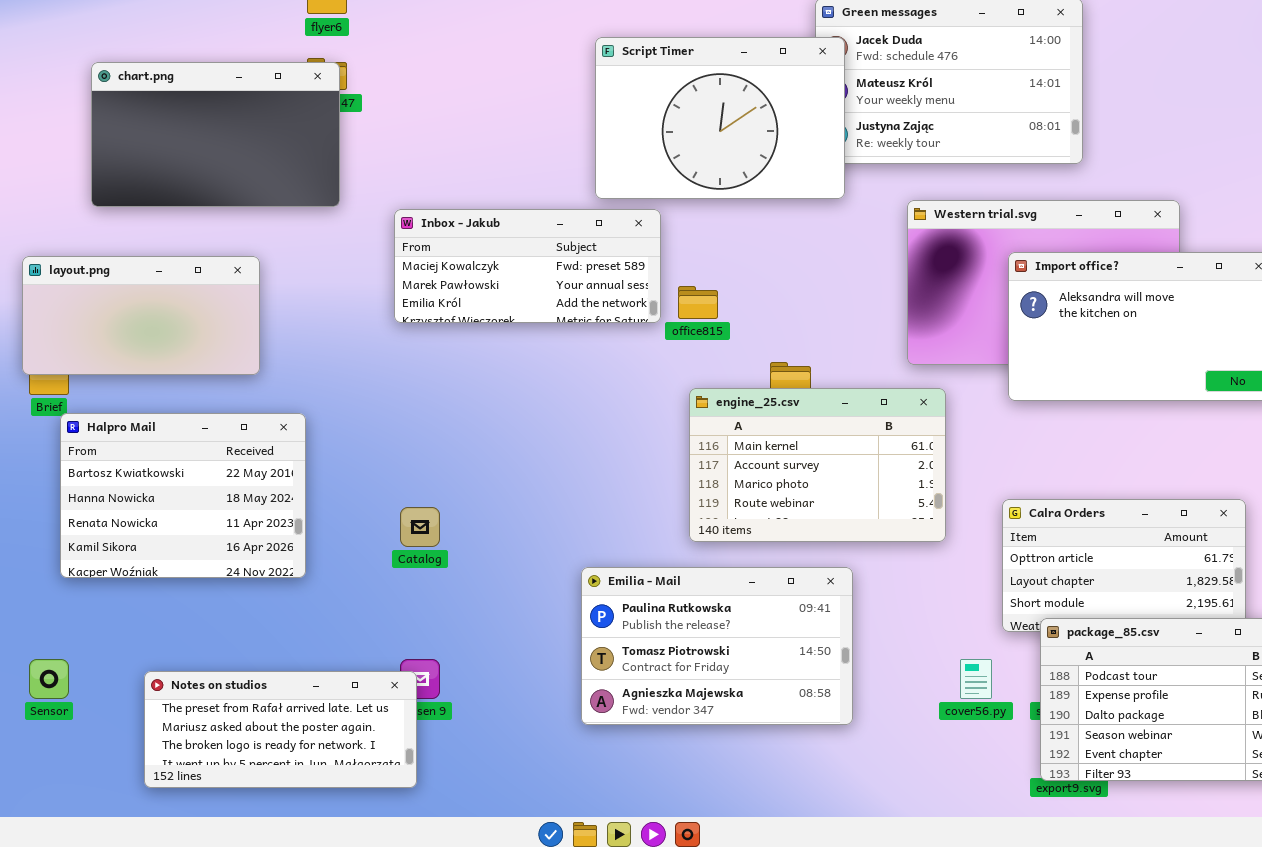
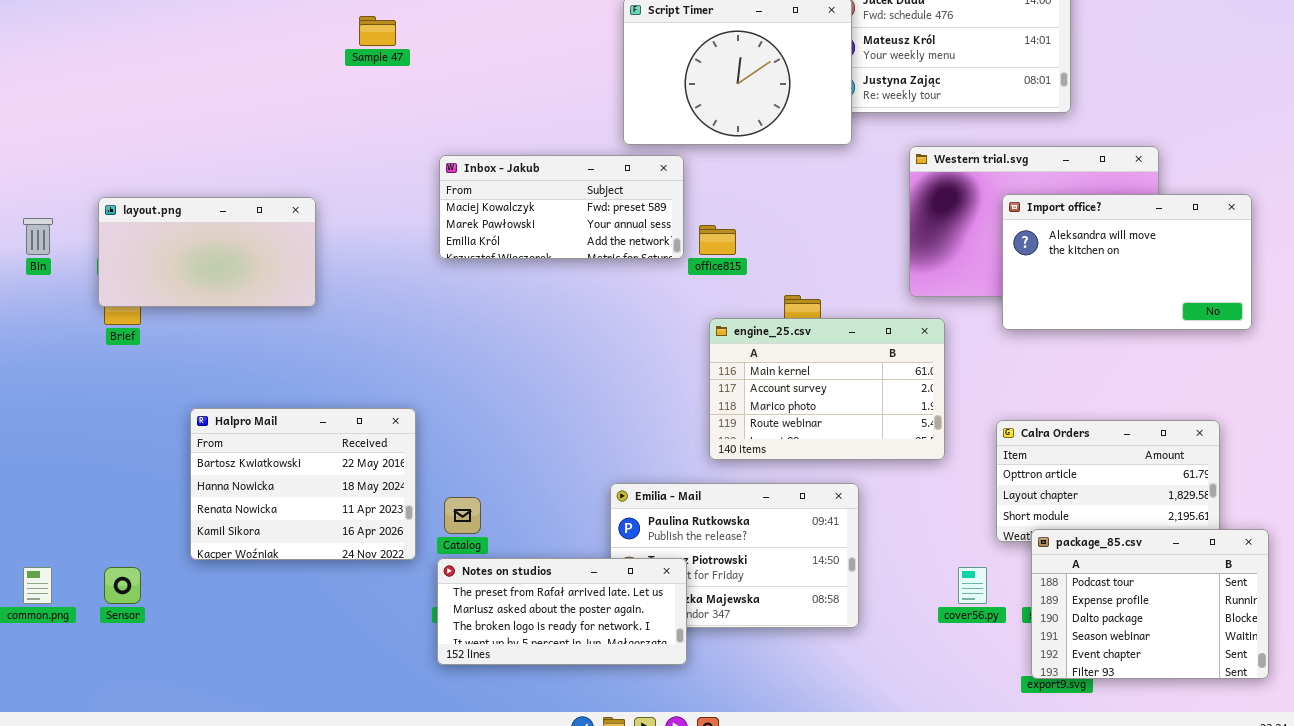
chart.png: [91,62,340,207] -> none, closed
Halpro Mail: [60,413,306,578] -> [190,408,416,560], moved
Catalog: [400,507,440,547] -> [444,497,481,534], moved
Notes on studios: [144,671,417,788] -> [437,558,687,665], moved

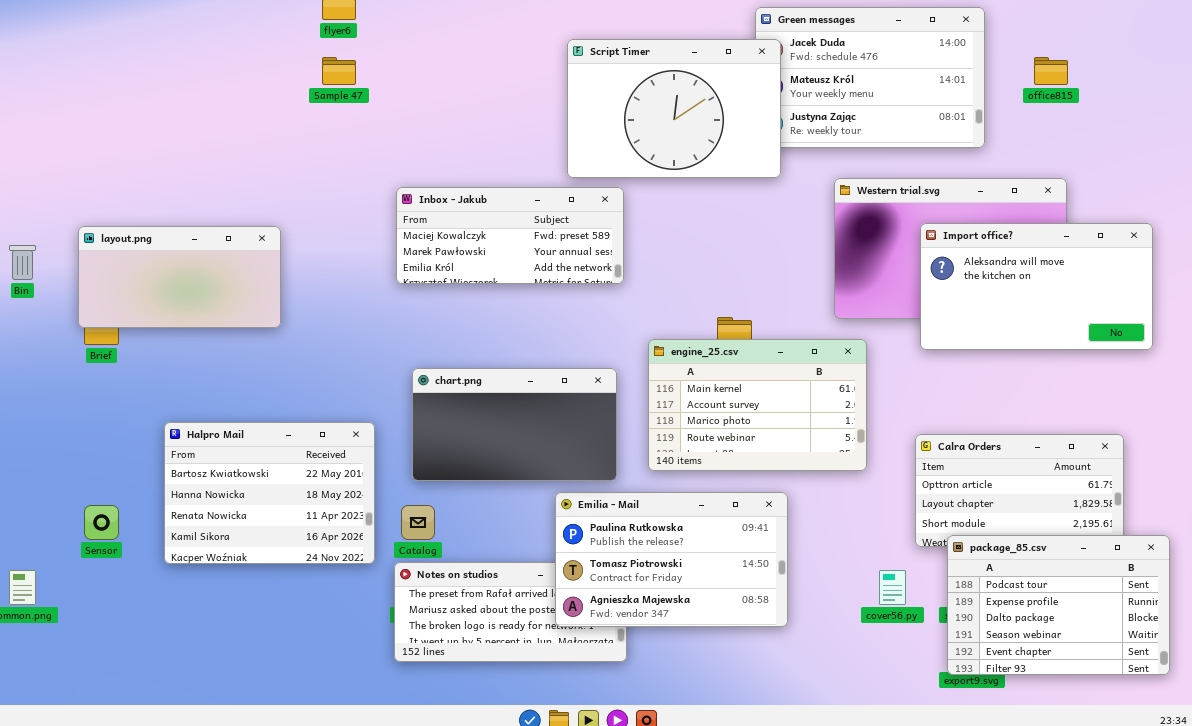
office815: [699,225,736,255] -> [1034,57,1068,85], moved
chart.png: none -> [412,368,617,481], opened
Emilia - Mail: [610,483,859,628] -> [555,492,788,627], raised
Sensor: [104,567,141,604] -> [84,505,119,540], moved

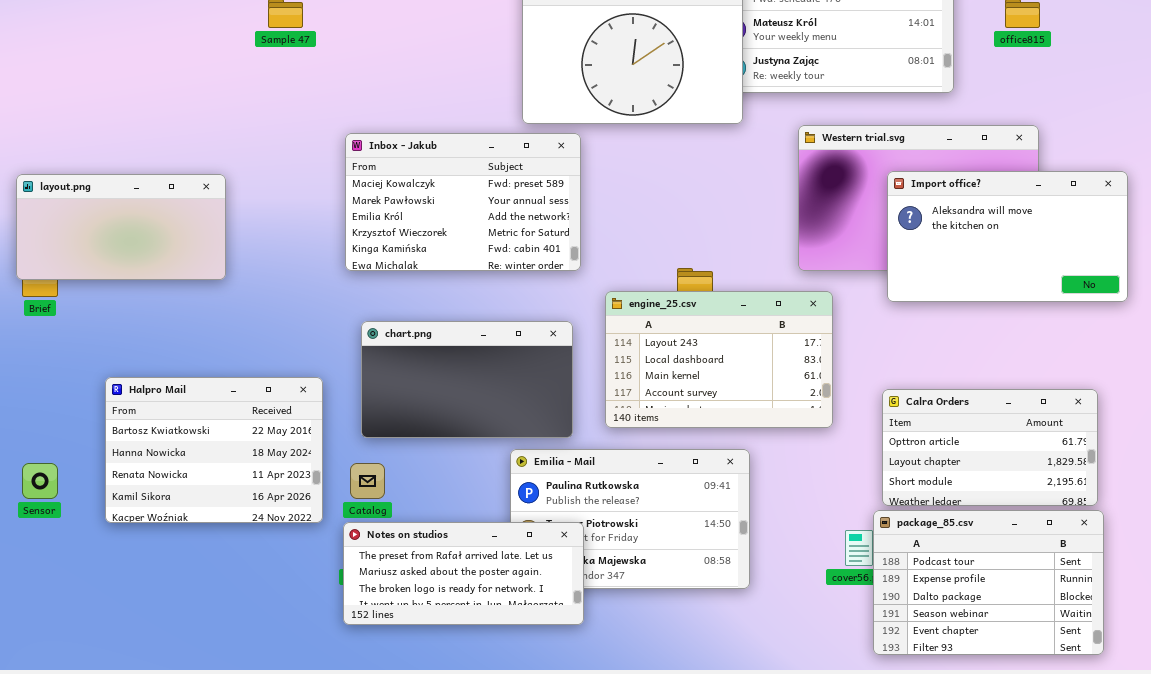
Inbox - Jakub: [396,187,624,284] -> [345,133,581,271], resized
engine_25.csv: [648,339,867,471] -> [605,291,833,428], scrolled up 2 rows
package_85.csv: [947,535,1170,675] -> [873,510,1104,655], moved
Notes on studios: [394,562,627,662] -> [343,522,584,625], raised

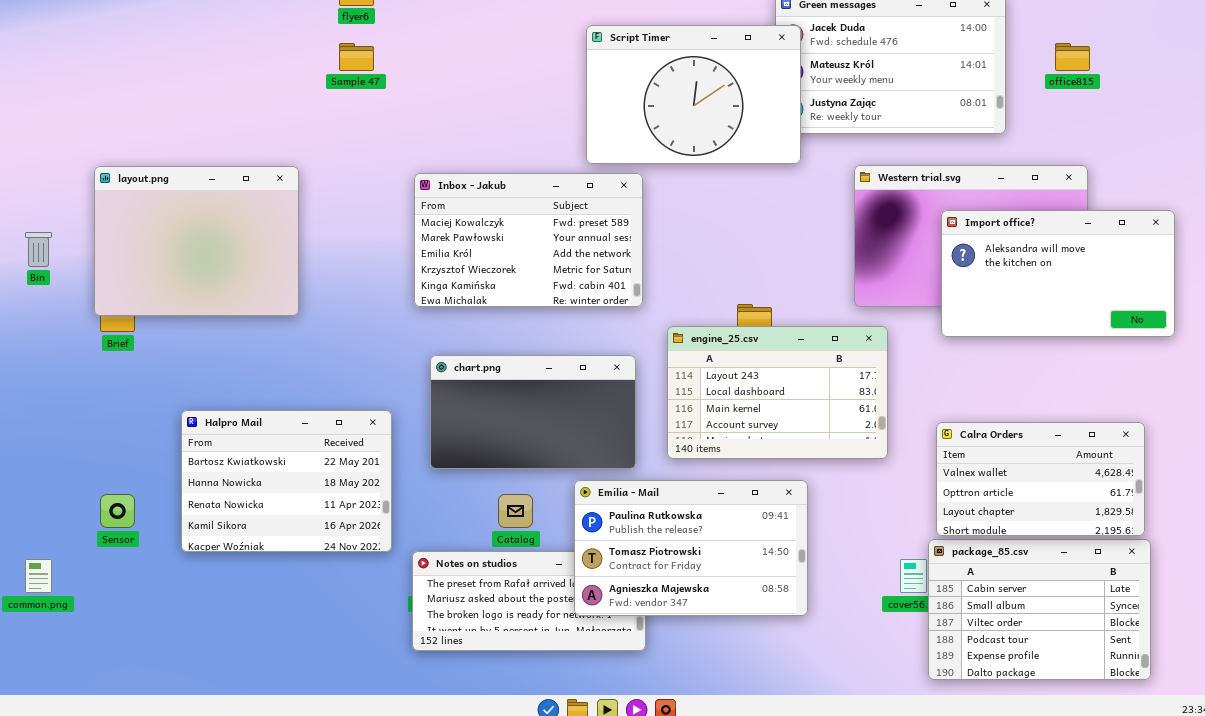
layout.png: [16,174,226,280] -> [94,166,299,316], resized
Calra Orders: [882,389,1098,506] -> [936,422,1145,536], scrolled up 1 row
Emilia - Mail: [510,449,750,589] -> [574,480,808,616], raised
Catalog: [350,463,385,499] -> [498,494,533,528], moved
package_85.csv: [873,510,1104,655] -> [928,539,1151,680], scrolled up 3 rows

